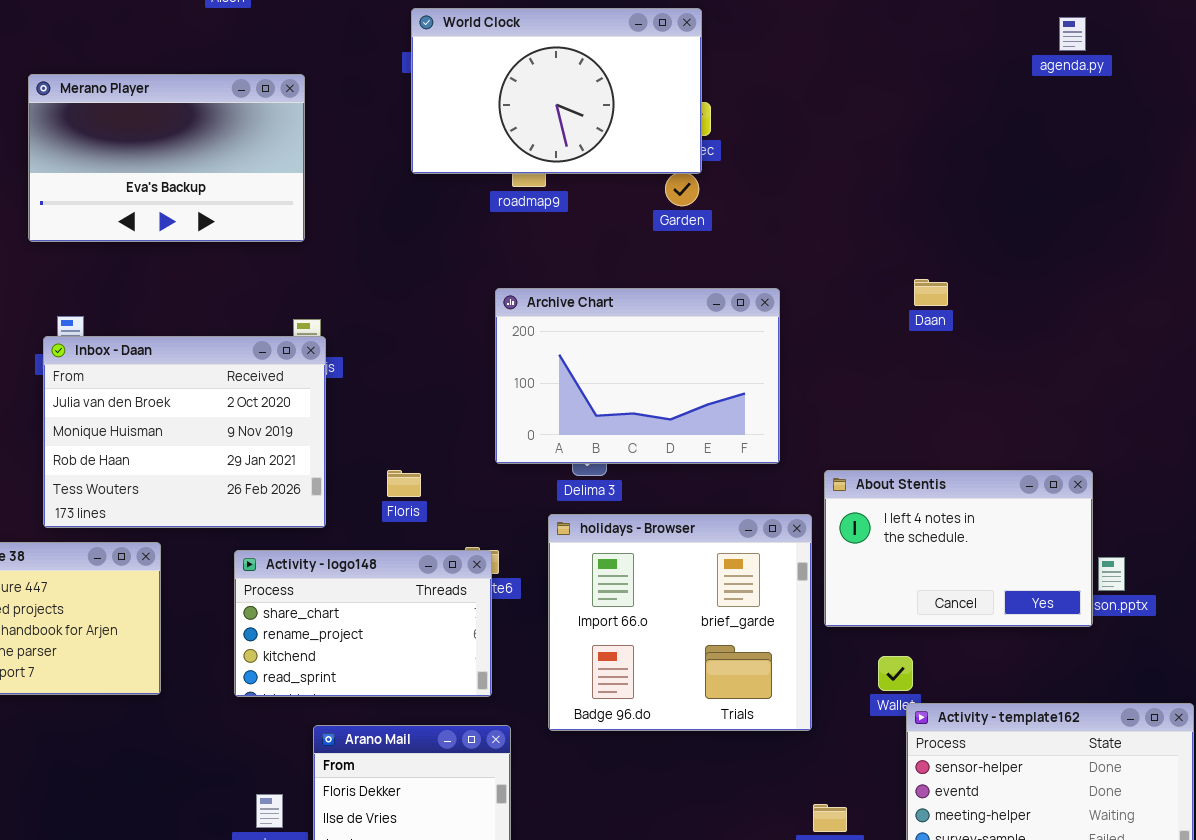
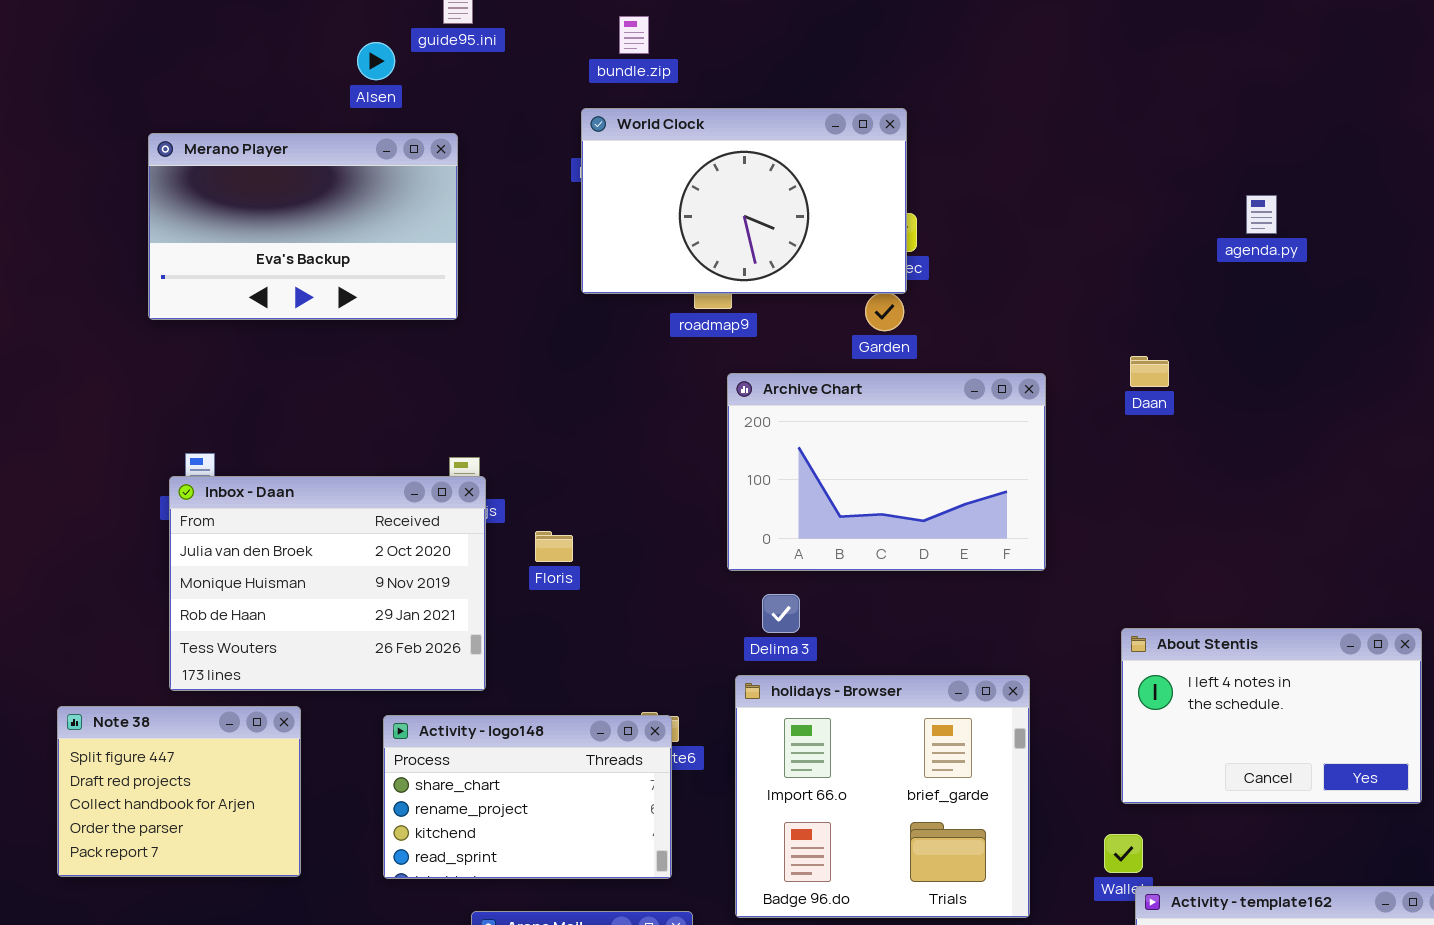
agenda.py: [1059,17,1086,51] -> [1246,195,1277,234], moved
Merano Player: [28,74,305,242] -> [148,133,458,320], moved
Daan: [914,279,948,306] -> [1130,356,1169,387], moved
Archive Chart: [495,288,780,464] -> [727,373,1046,571], moved
Floris: [387,470,421,497] -> [535,531,573,562], moved
About Stentis: [824,470,1093,627] -> [1121,628,1422,804], moved

